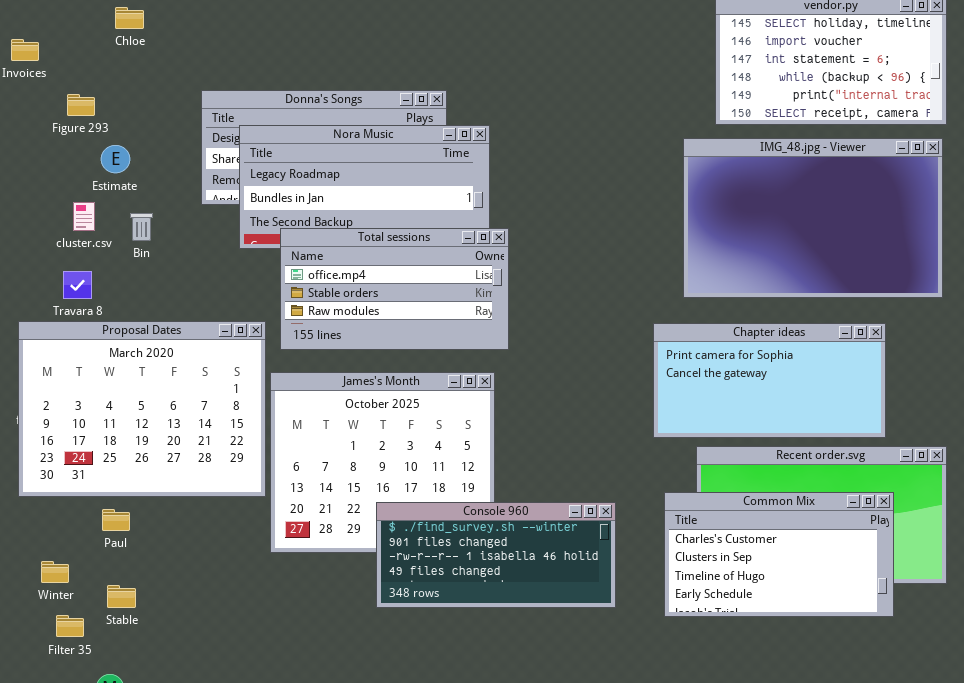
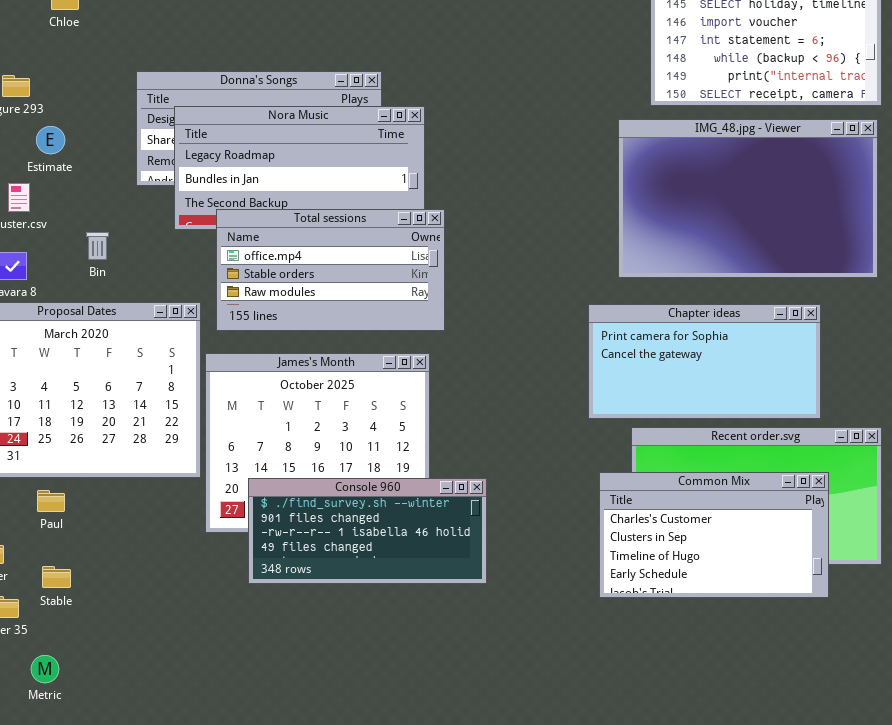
Bin: [130,213,153,241] -> [86,232,109,260], moved
Console 960: [376,502,616,608] -> [248,478,487,584], moved

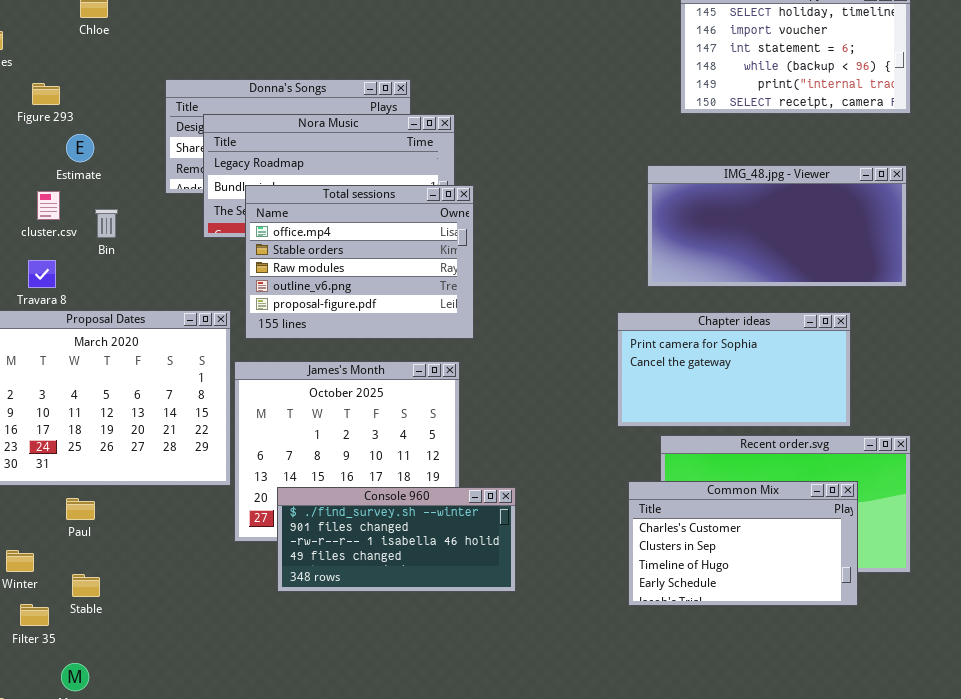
IMG_48.jpg - Viewer: [618,119,878,278] -> [647,165,907,287], resized
Total sessions: [216,209,445,331] -> [245,185,474,339], resized
Bin: [86,232,109,260] -> [95,209,118,238], moved

